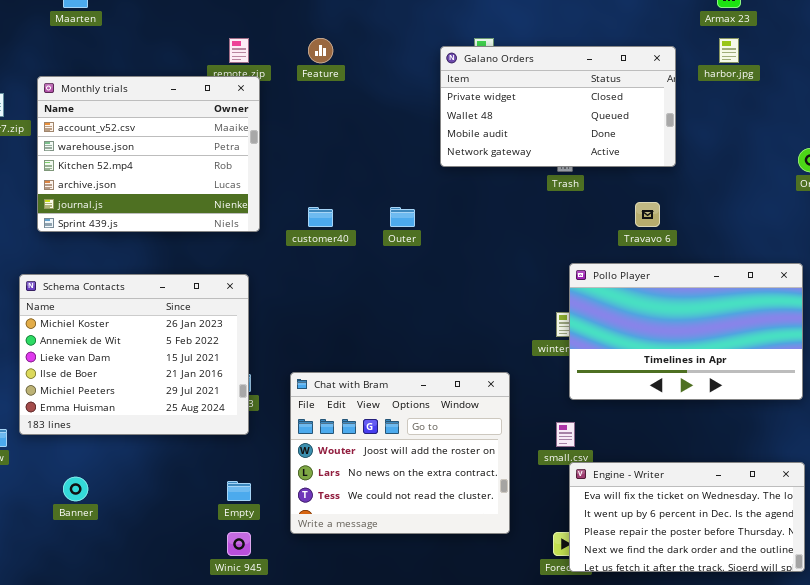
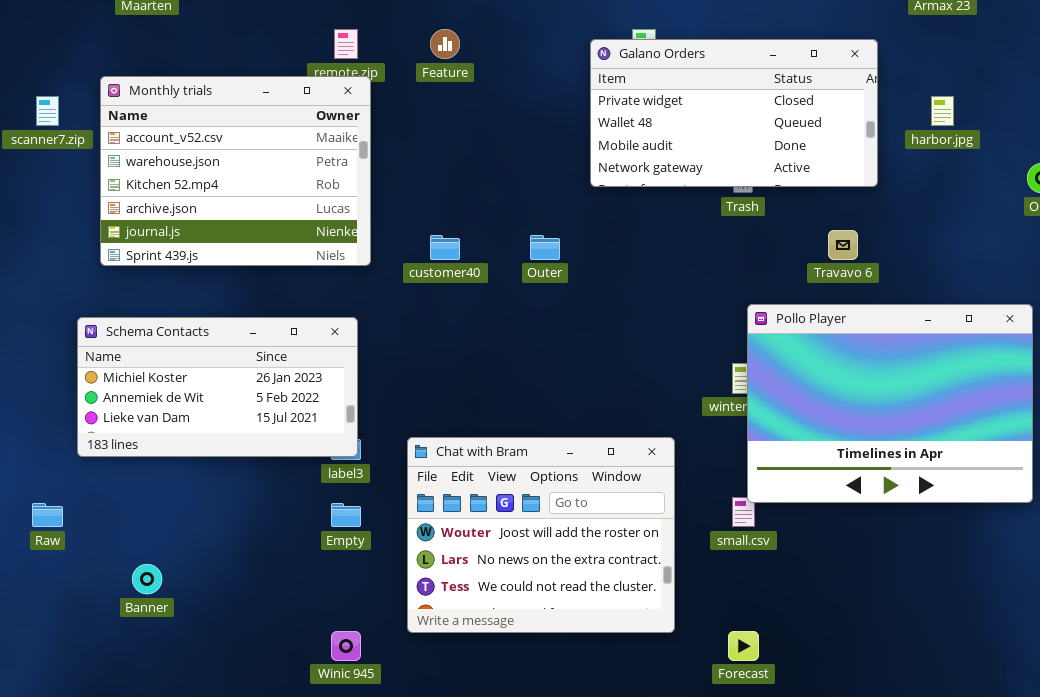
harbor.jpg: [719,38,739,63] -> [931,96,954,126], moved
Pollo Player: [569,263,803,400] -> [747,304,1033,503], resized
Schema Contacts: [19,274,249,435] -> [77,317,358,457], resized
Engine - Writer: [569,462,805,572] -> none, closed
Empty: [227,481,251,501] -> [331,503,361,527], moved

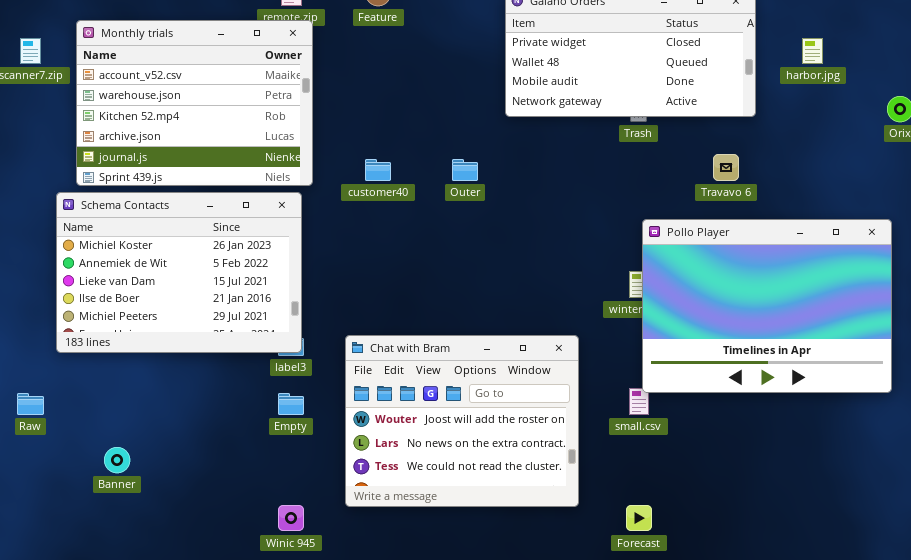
Schema Contacts: [77,317,358,457] -> [56,192,302,353], resized

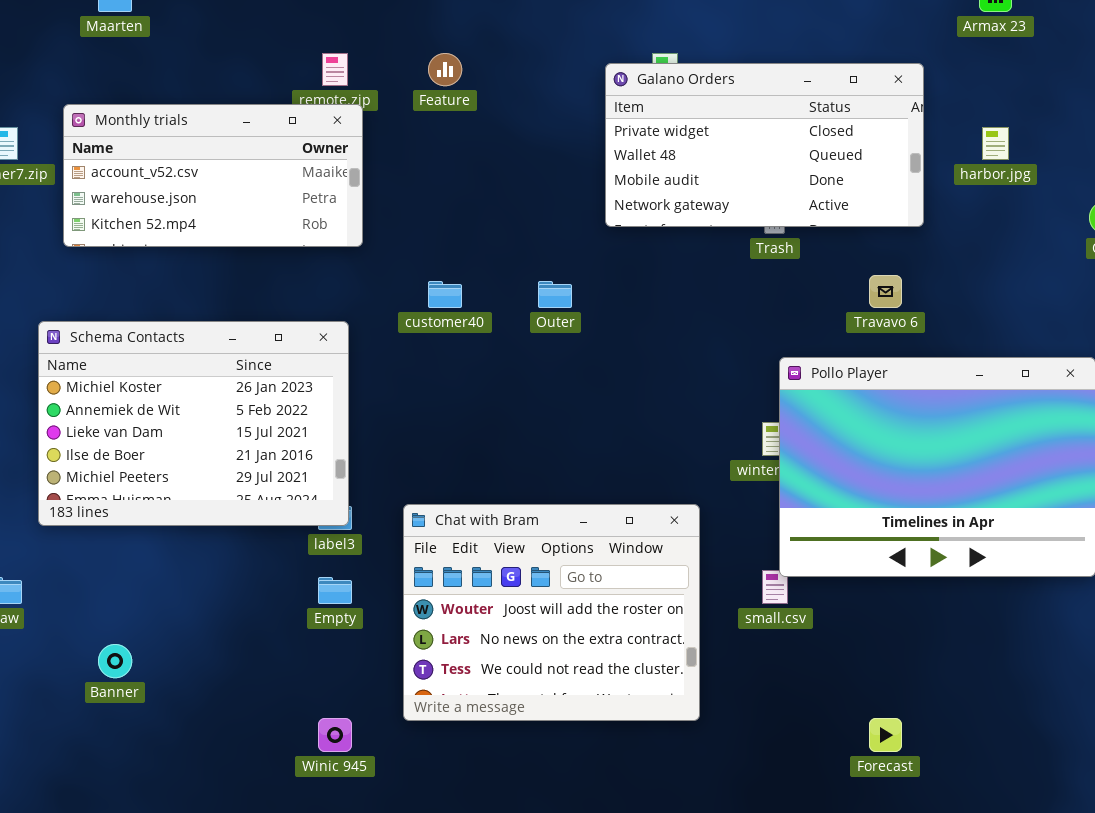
Monthly trials: [76,20,313,186] -> [63,104,363,247], resized
Forecast: [626,505,652,531] -> [869,718,902,752], moved

